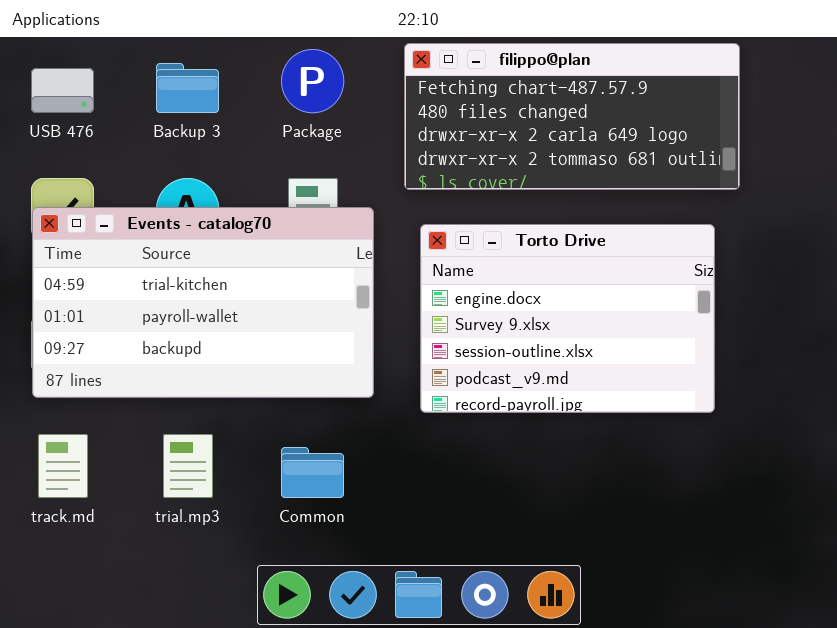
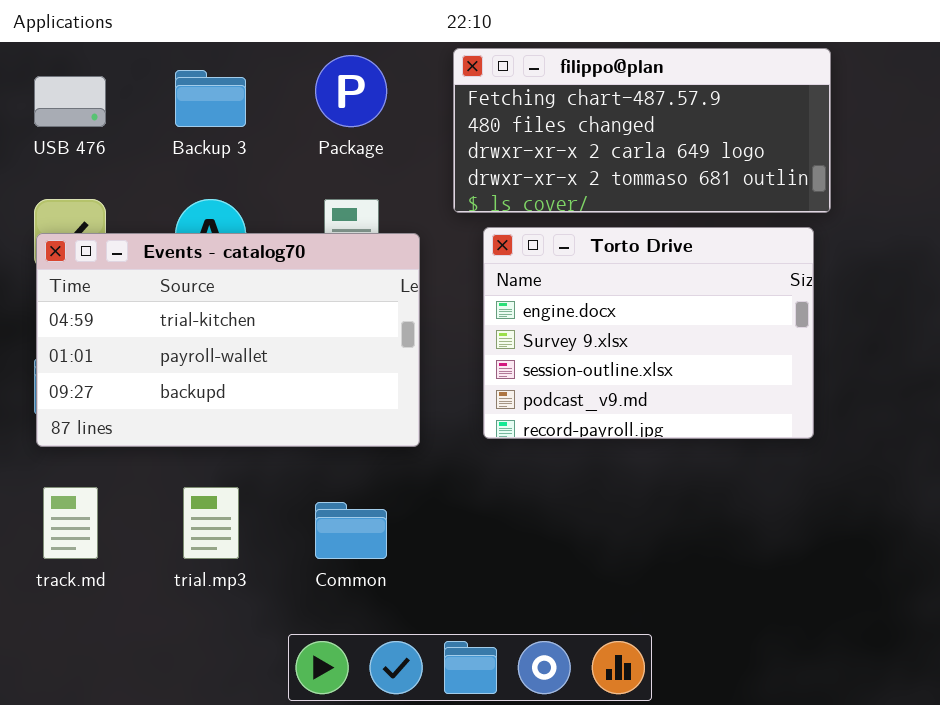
Torto Drive: [420,224,715,413] -> [483,227,814,439], moved

